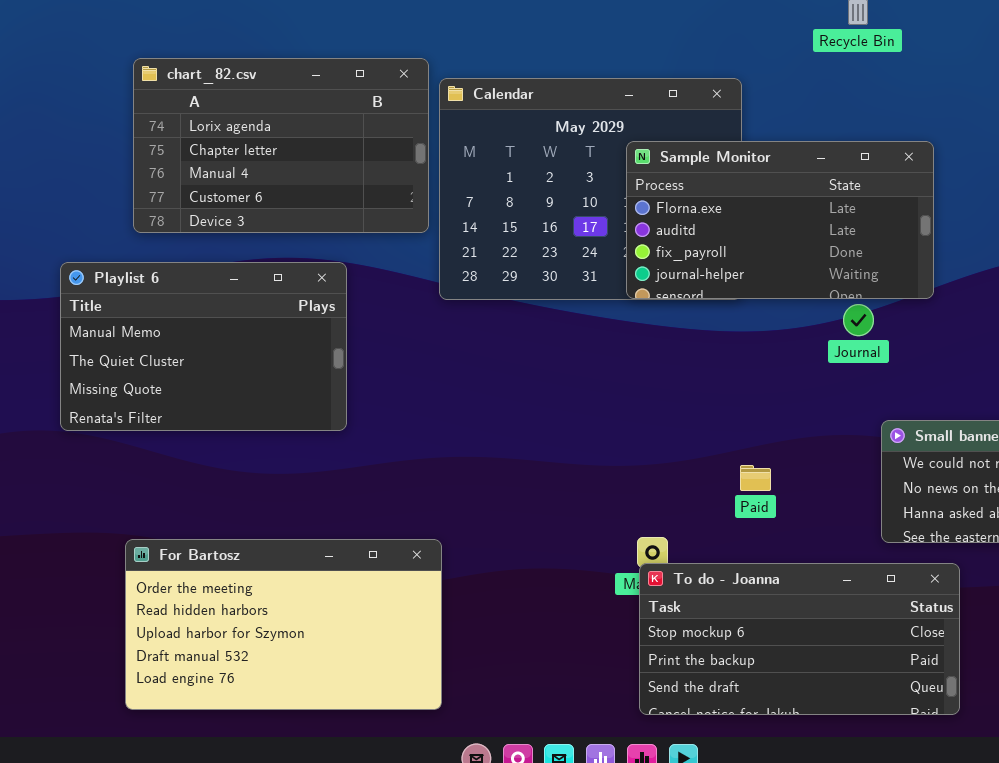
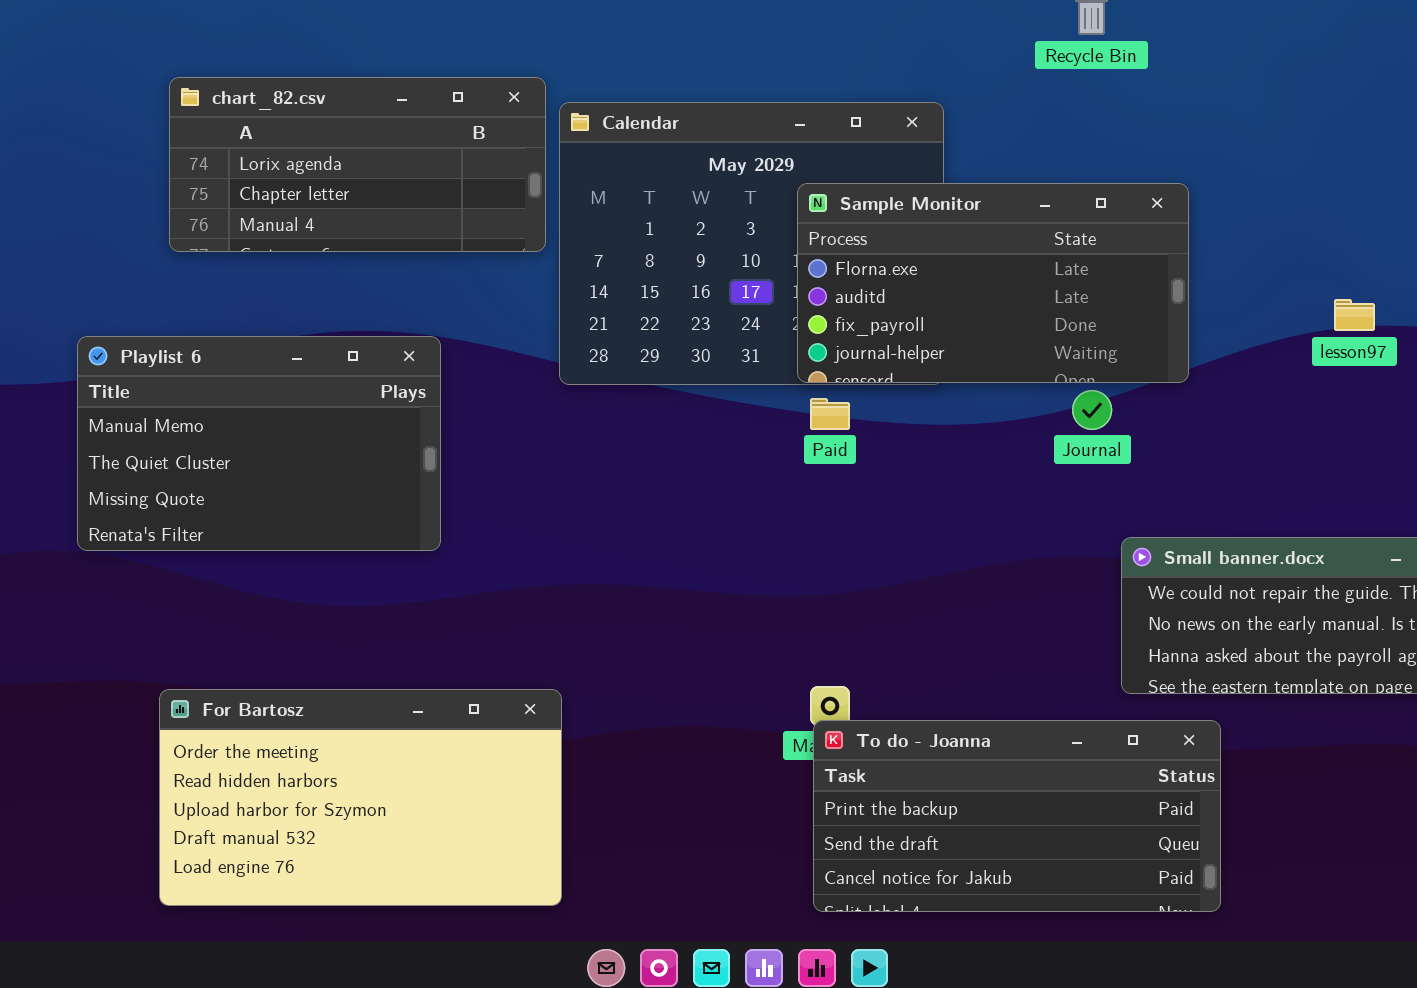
chart_82.csv: [133,58,429,233] -> [169,77,546,252], resized
Paid: [740,465,771,491] -> [810,398,850,430], moved
To do - Joanna: [639,563,960,715] -> [813,720,1221,912], scrolled down 1 row

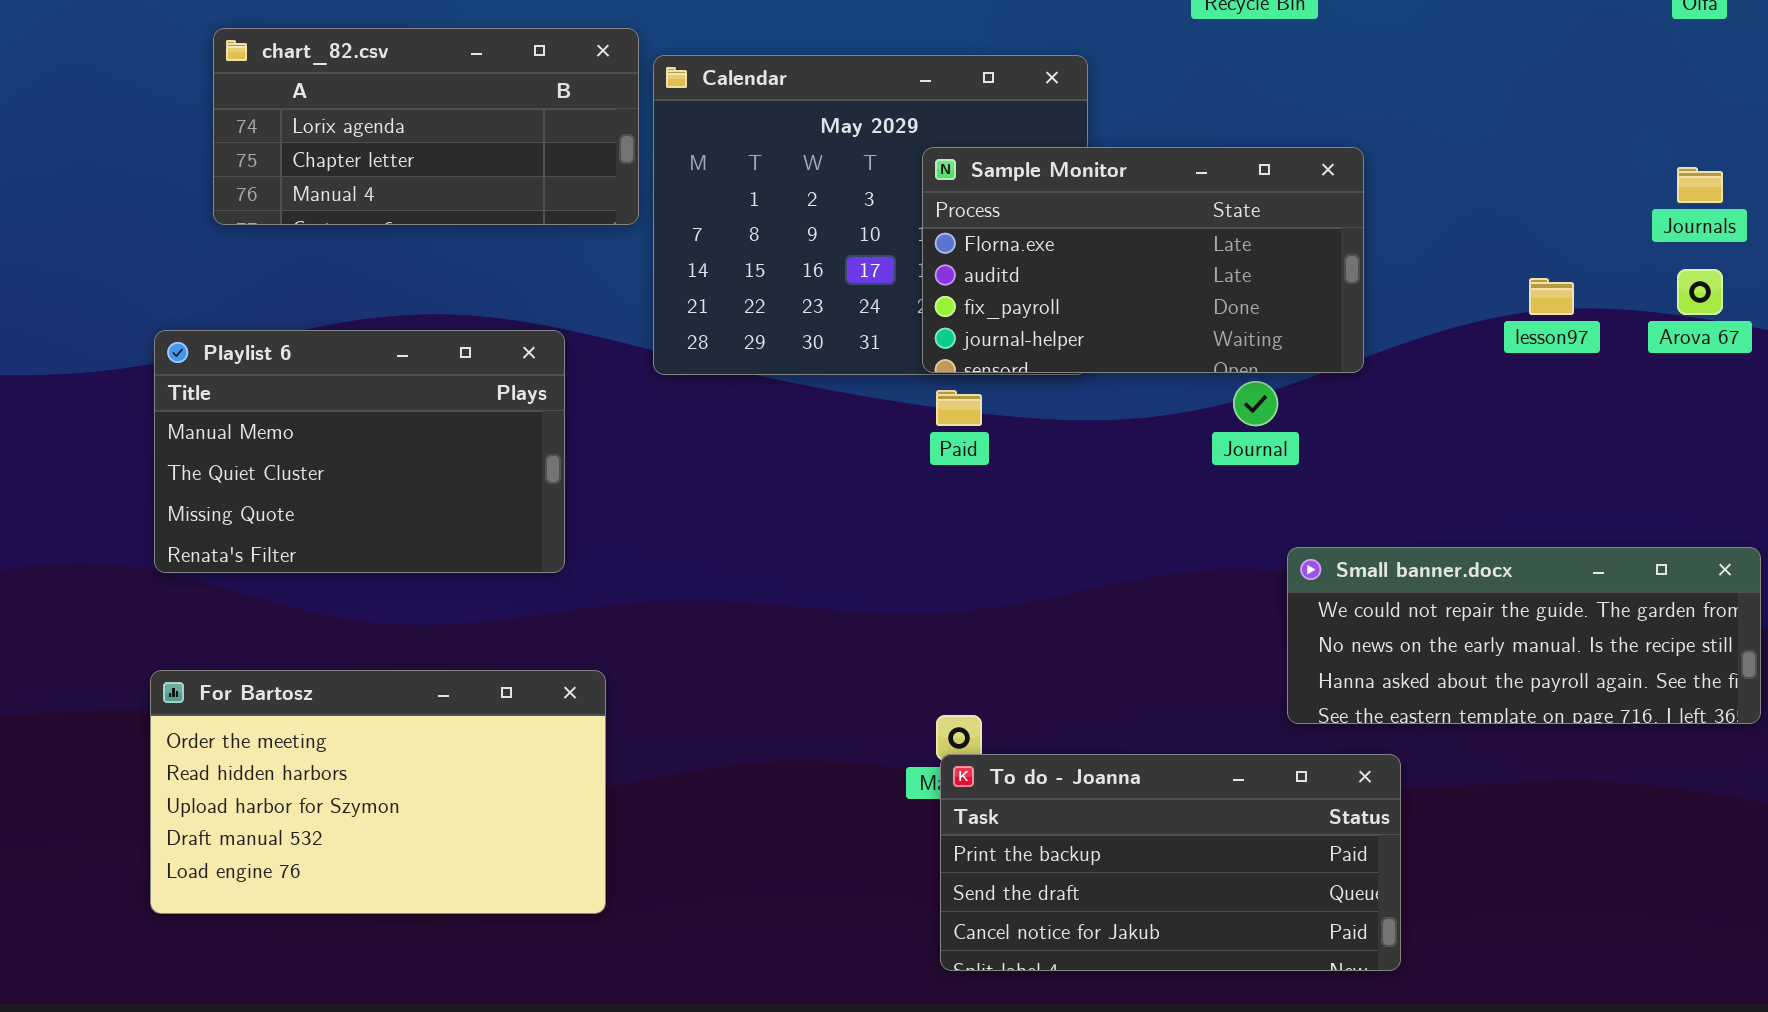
Playlist 6: [77,336,441,551] -> [154,330,565,573], moved
For Bartosz: [159,689,562,906] -> [150,670,606,914], moved

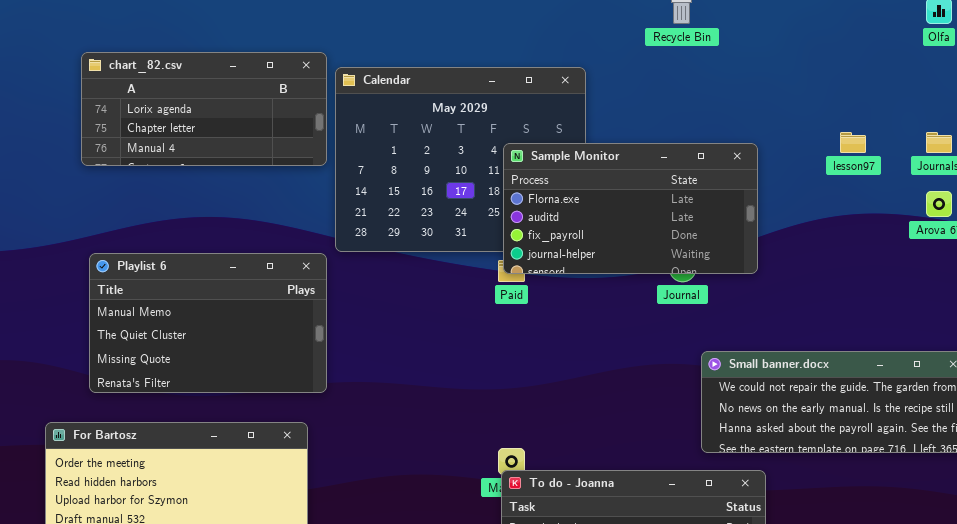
Sample Monitor: [922,147,1364,373] -> [503,143,758,274], moved
lesson97: [1529,278,1574,315] -> [840,132,866,153], moved
Playlist 6: [154,330,565,573] -> [89,253,327,393], moved

